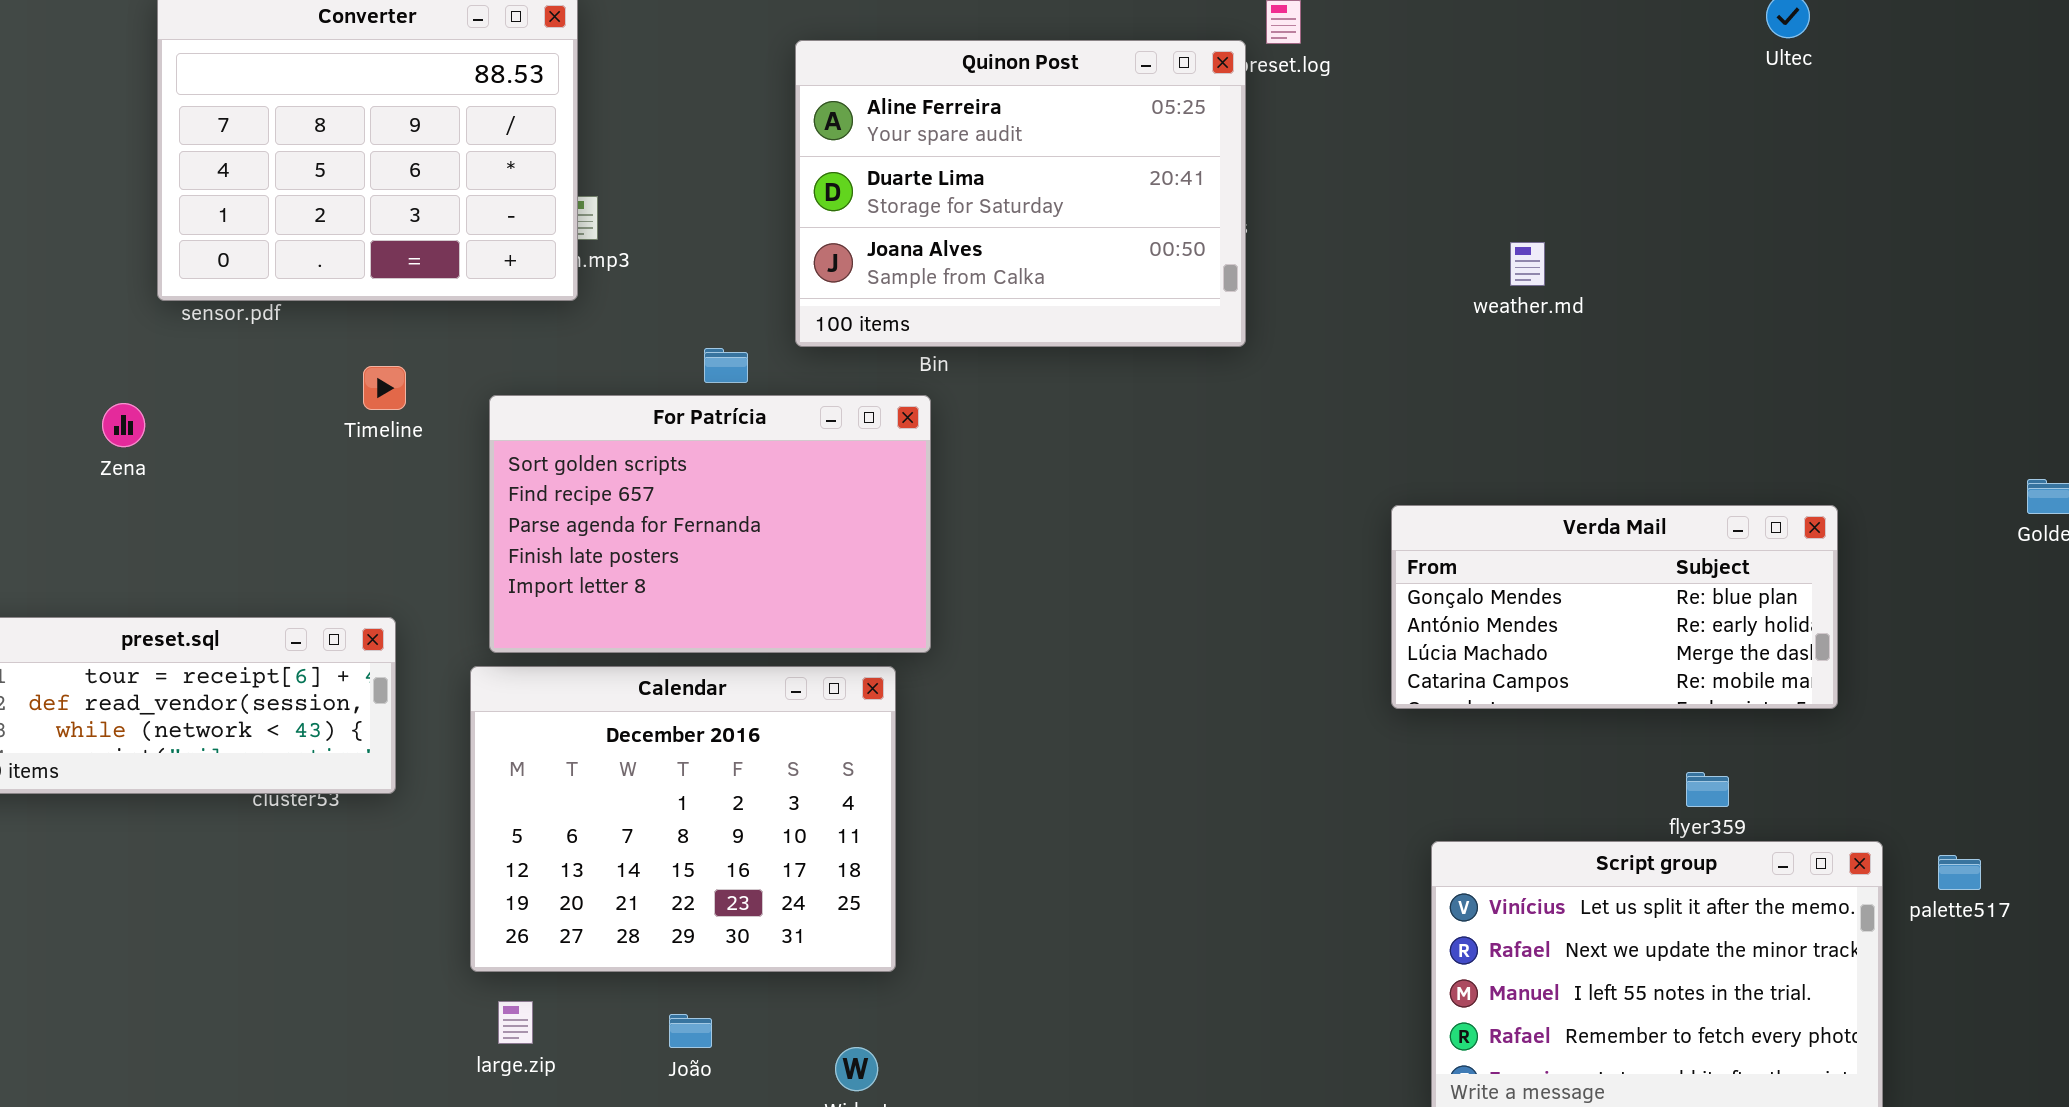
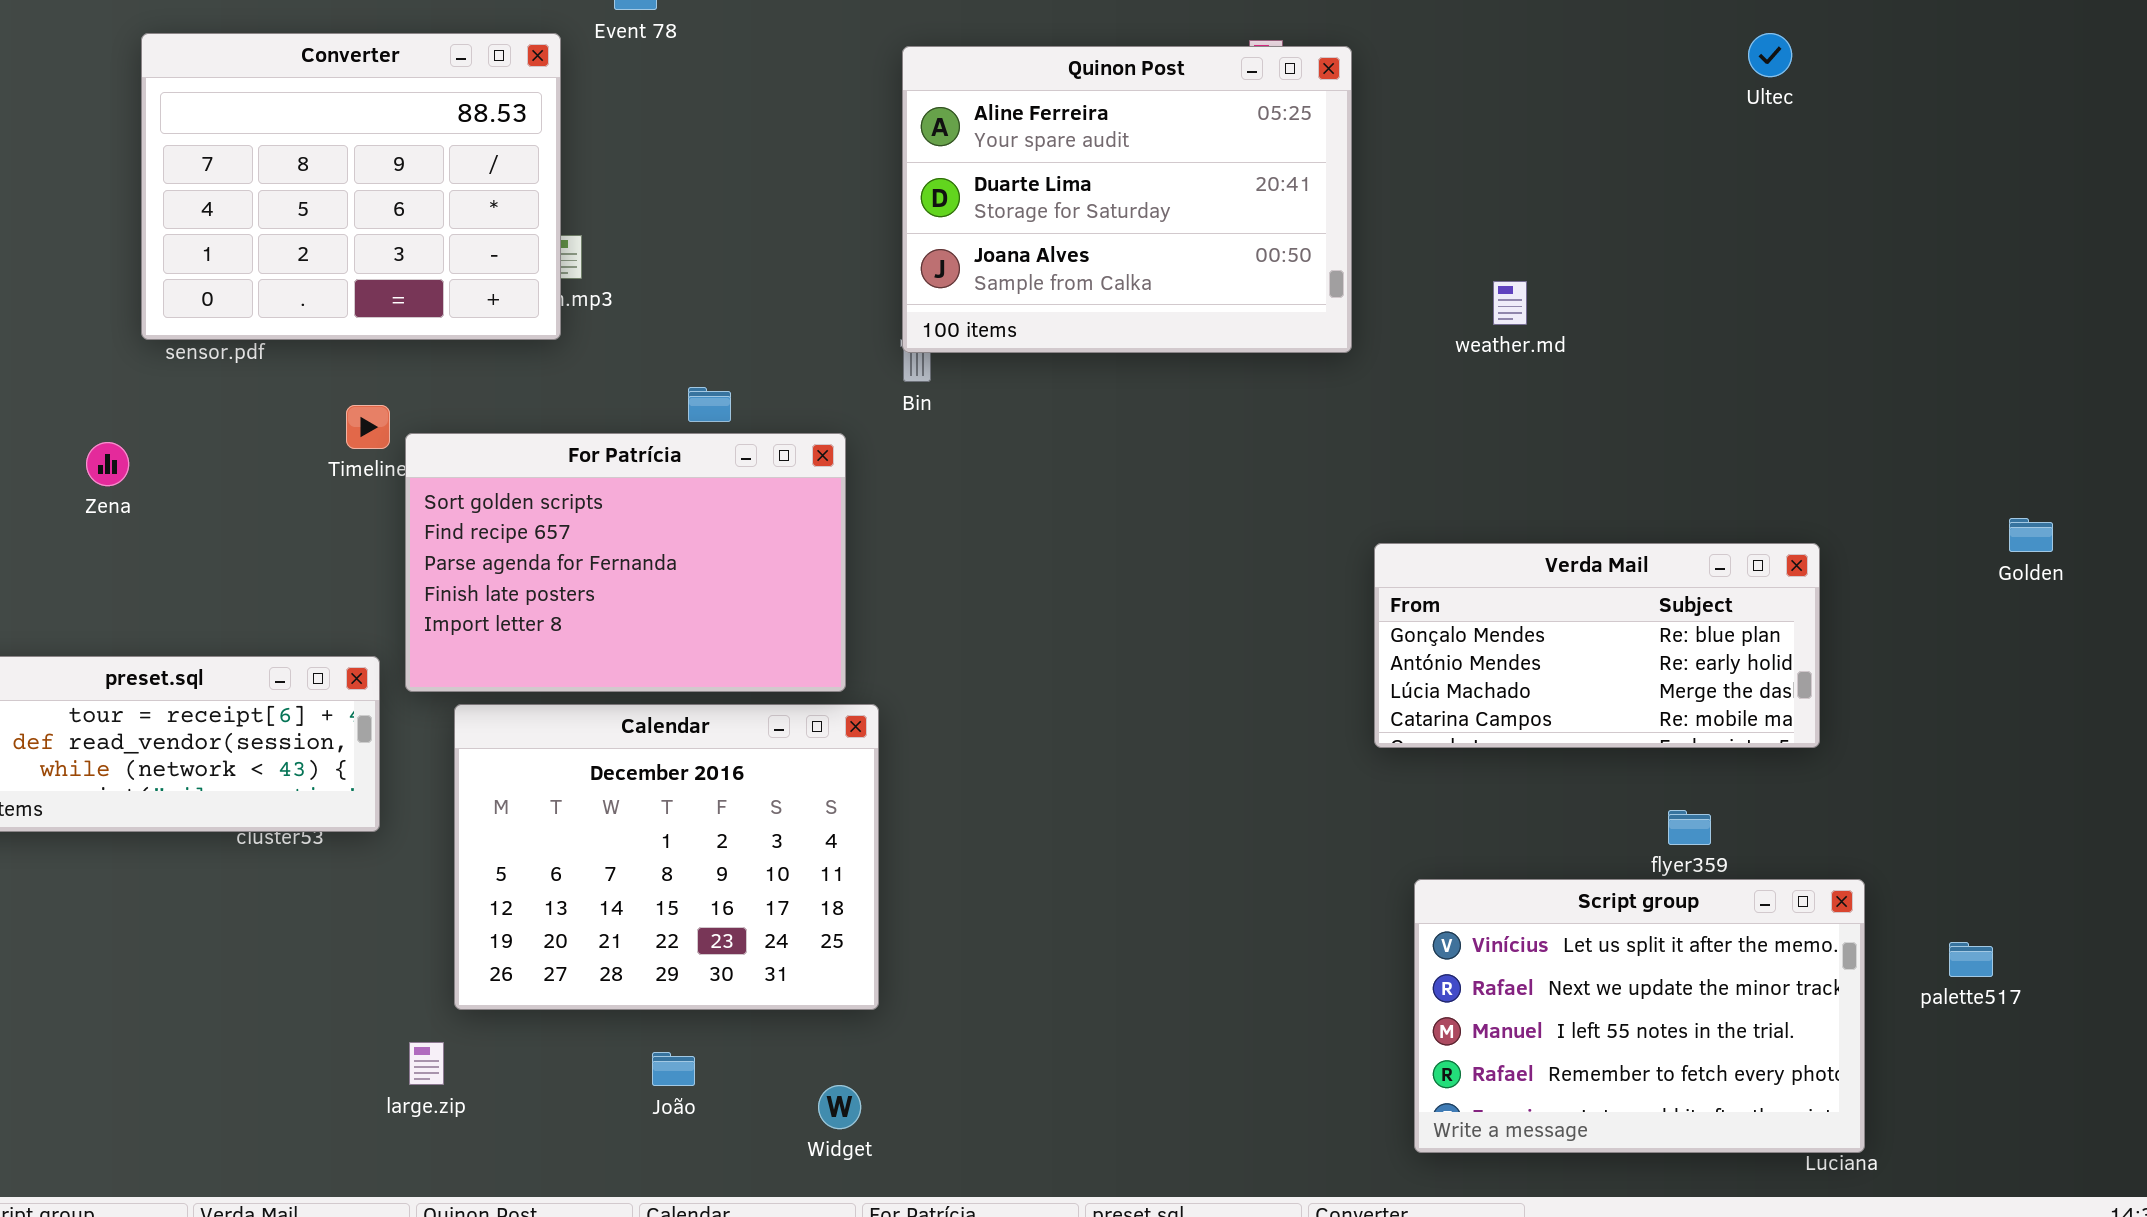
Quinon Post: [795,40,1246,347] -> [902,46,1352,353], moved
For Patrícia: [489,395,931,653] -> [405,433,846,692], moved
palette517: [1938,855,1981,890] -> [1949,942,1993,977], moved
large.zip: [498,1001,533,1044] -> [409,1042,444,1085], moved

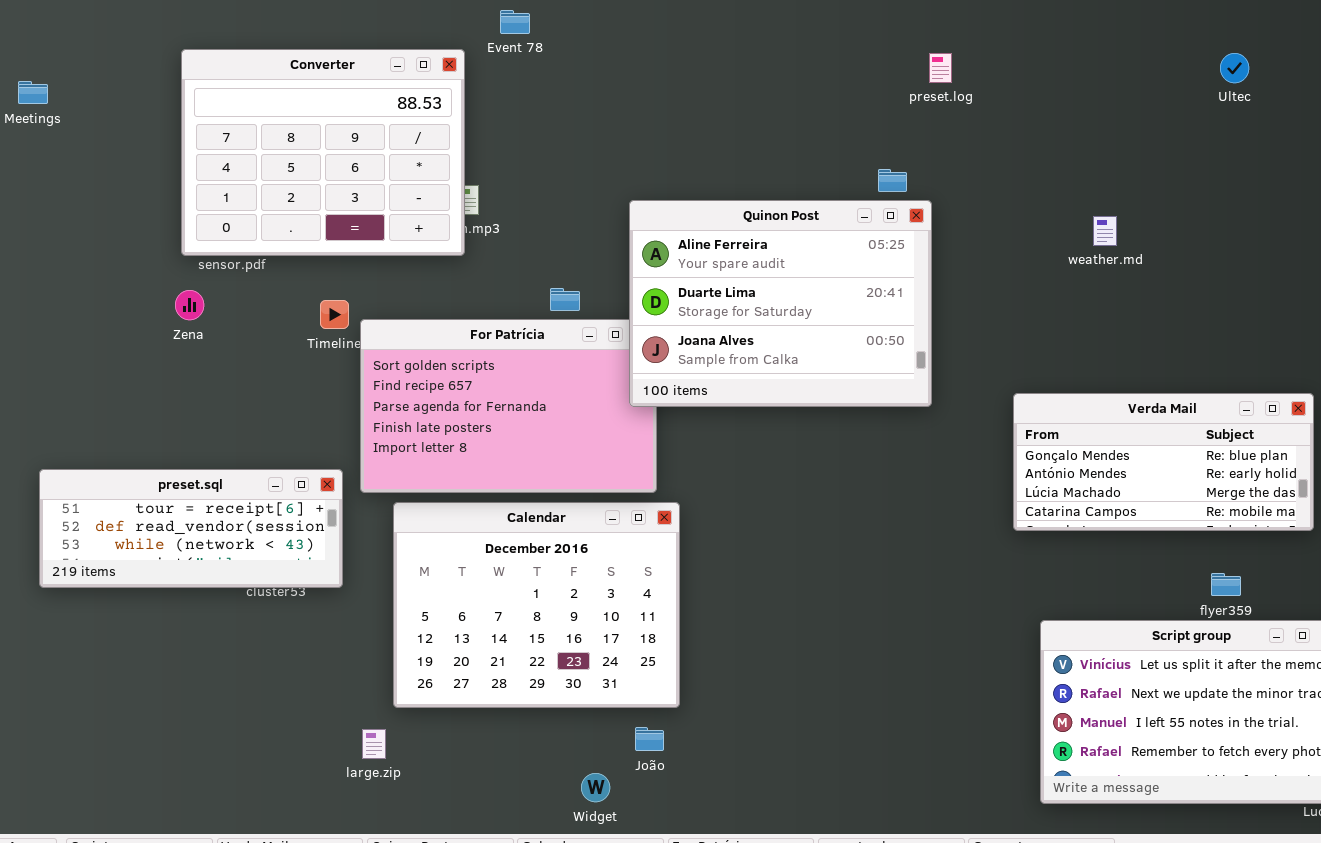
Ultec: [1748,33,1792,77] -> [1220,53,1249,83], moved
Quinon Post: [902,46,1352,353] -> [629,200,932,407], moved
Zena: [86,442,129,486] -> [175,290,204,320], moved
João: [652,1052,695,1086] -> [635,727,664,751], moved
Widget: [818,1085,861,1129] -> [581,773,610,802], moved

